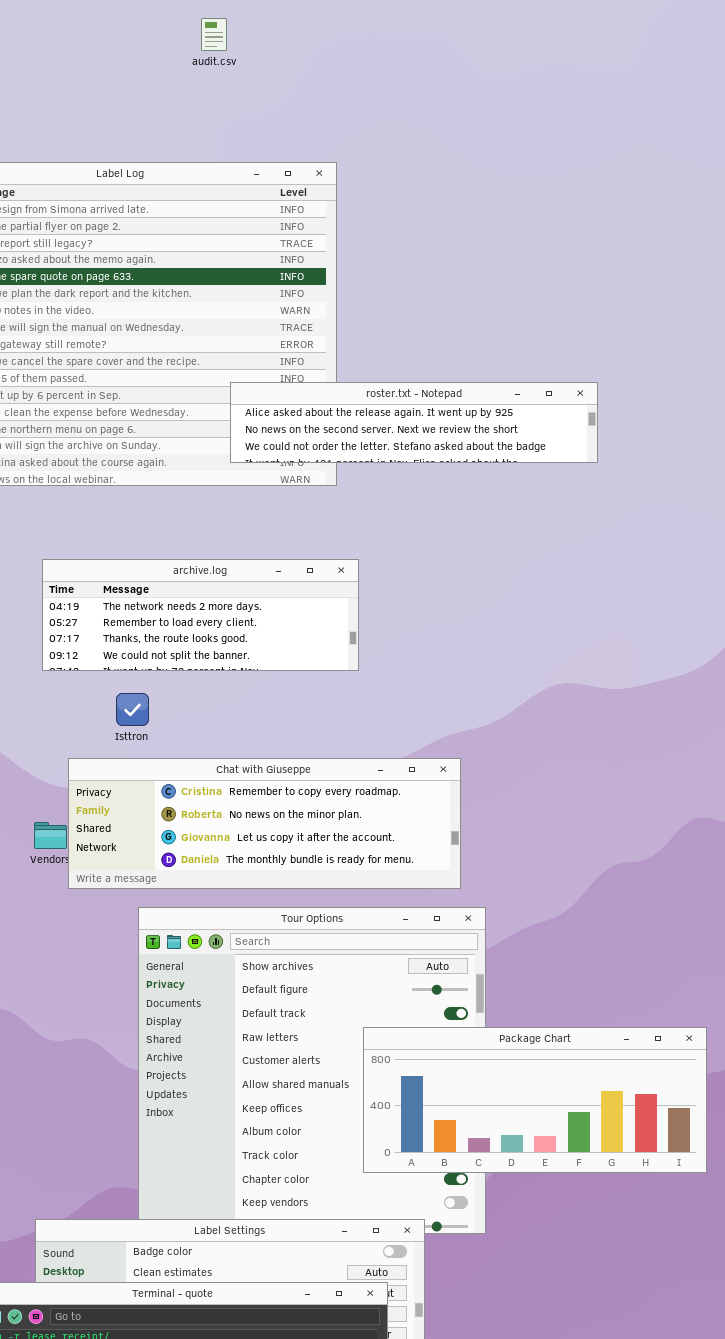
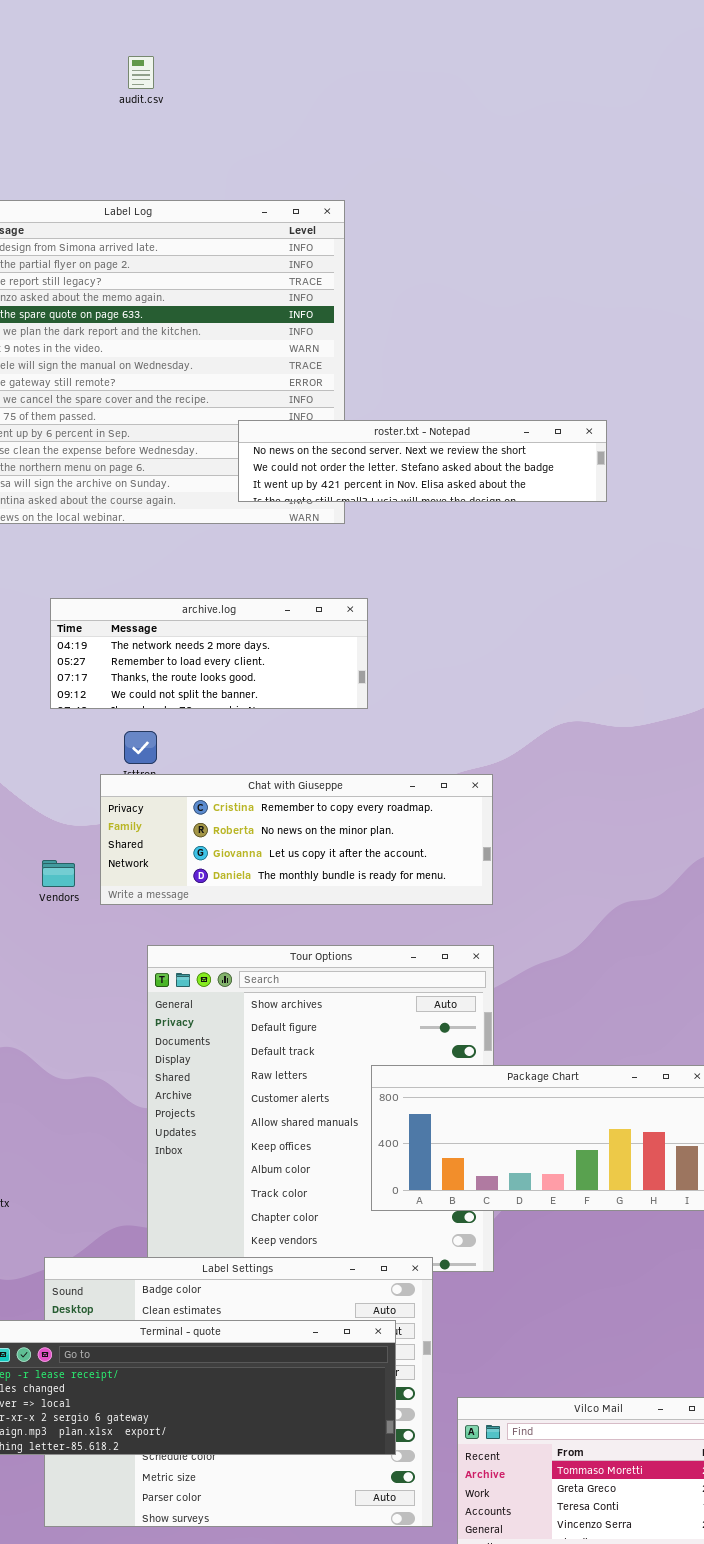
audit.csv: [201,18,227,51] -> [128,56,154,89], moved
roster.txt - Notepad: [230,382,598,463] -> [238,420,607,502], scrolled down 1 row
Chat with Giuseppe: [68,758,461,889] -> [100,774,493,905], moved

